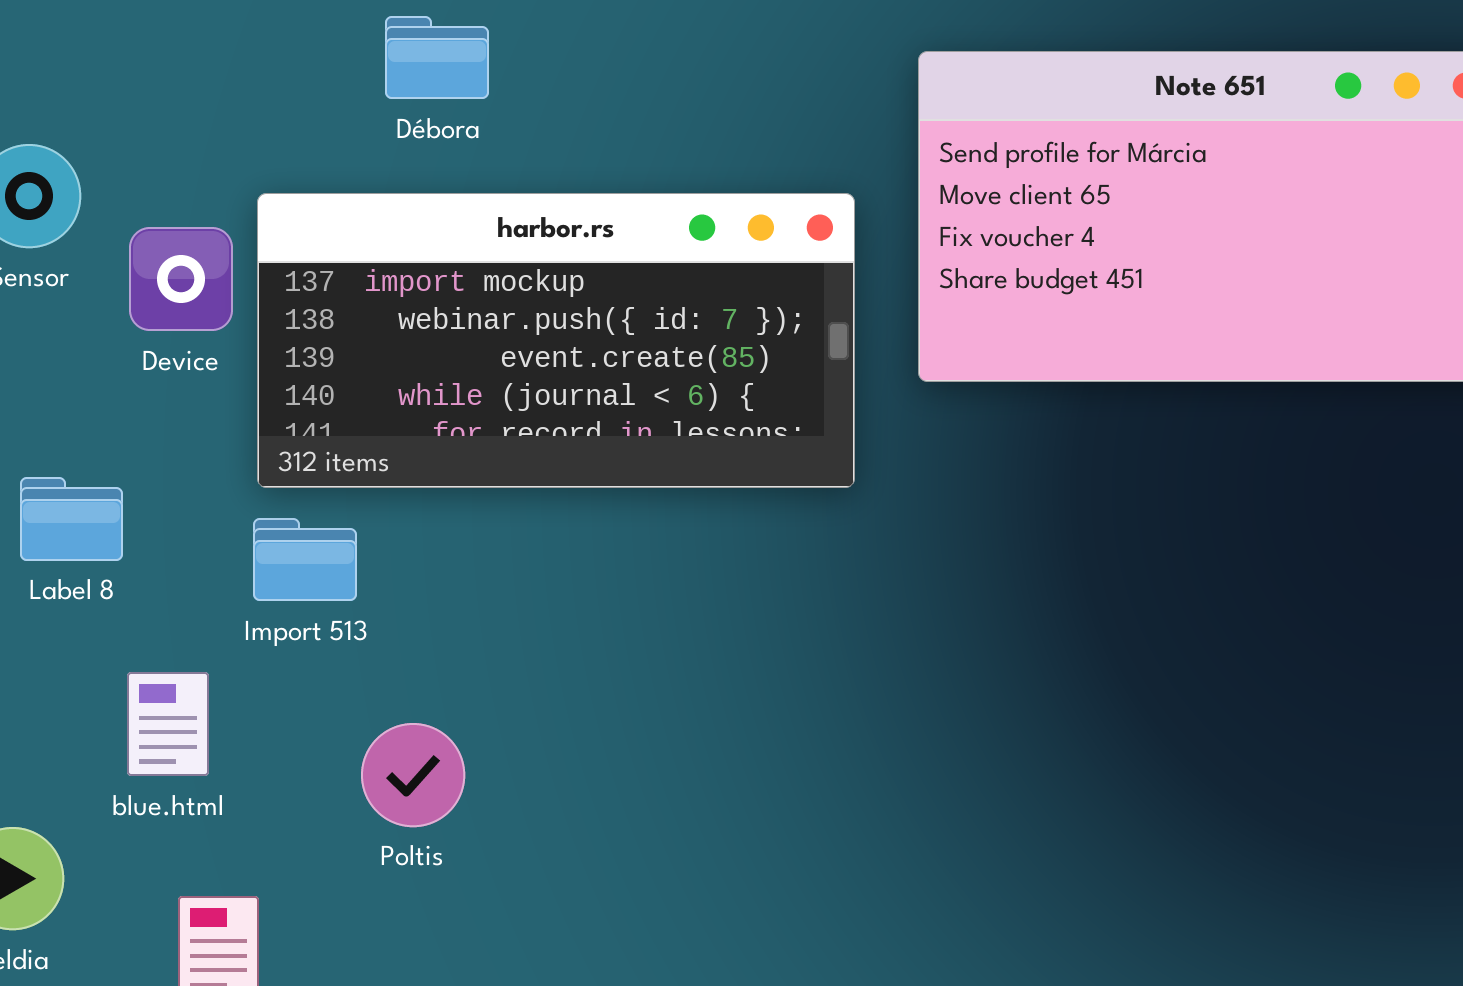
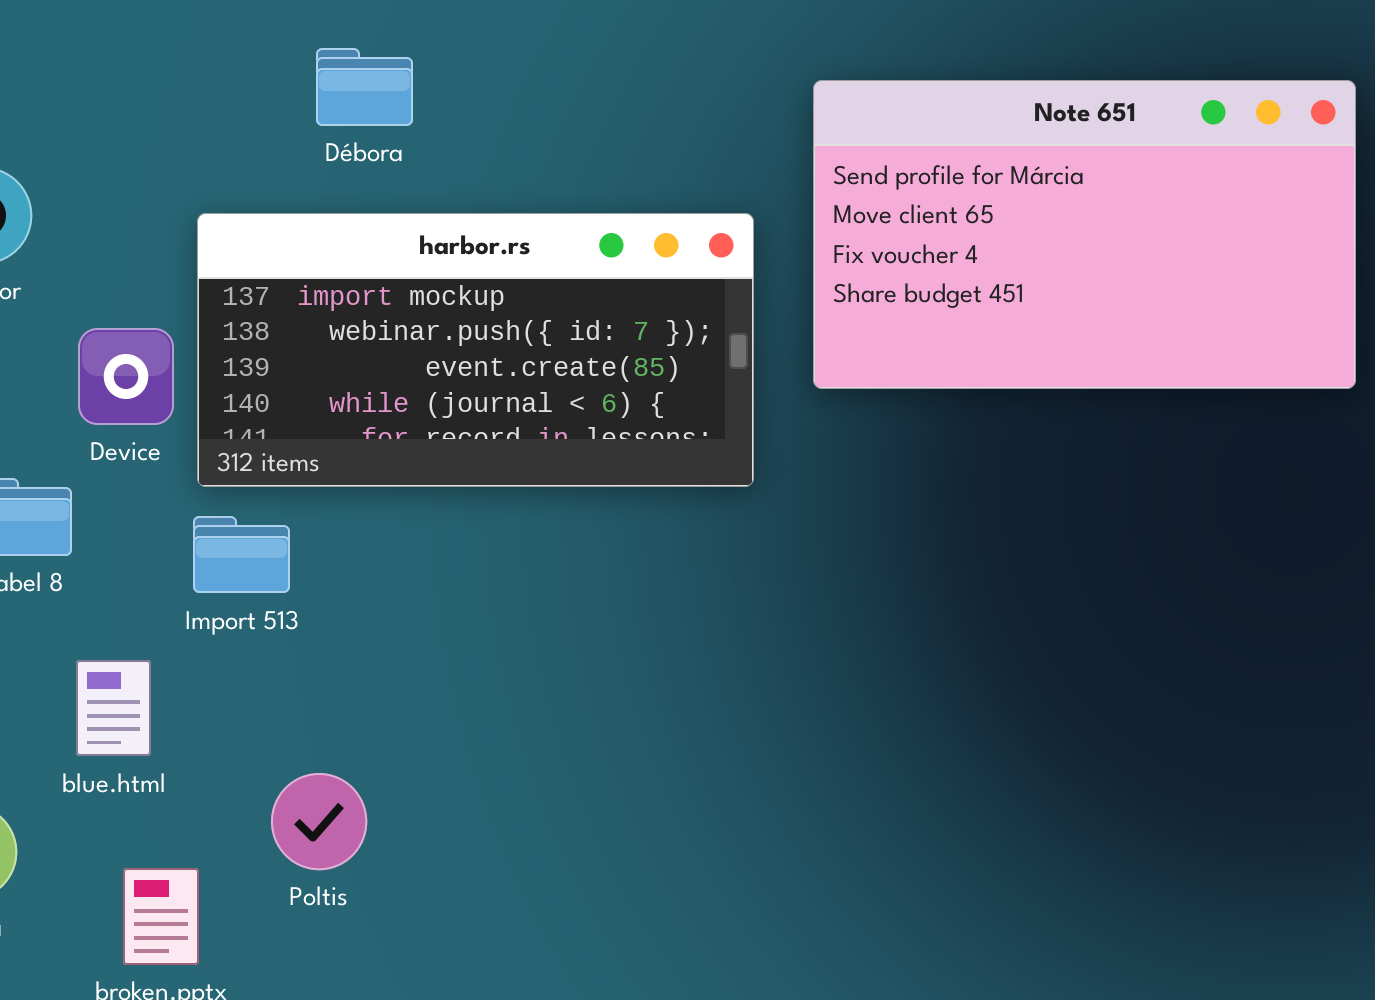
Device: [129,227,233,331] -> [78,328,174,425], moved
Poltis: [361,723,465,827] -> [271,773,367,870], moved

